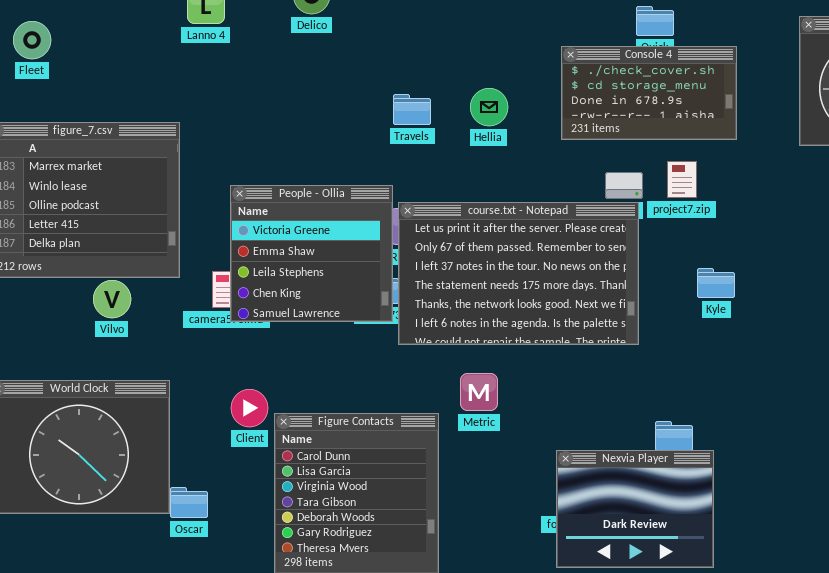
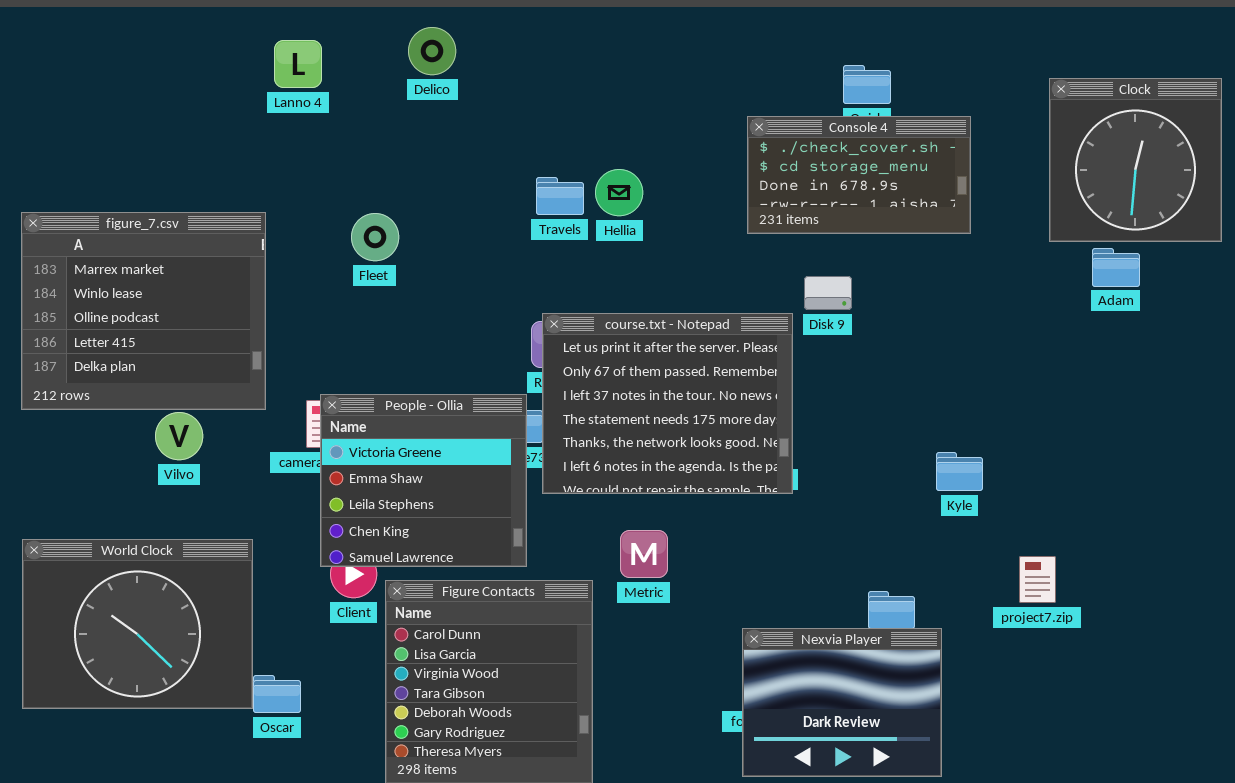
Fleet: [13,21,51,59] -> [351,213,399,261], moved
Hellia: [470,88,508,126] -> [595,169,643,216], moved
project7.zip: [667,161,697,198] -> [1019,556,1056,603], moved
People - Ollia: [230,185,393,322] -> [320,394,527,567], moved
course.txt - Notepad: [398,202,639,345] -> [542,313,793,494], resized
Kyle: [697,268,735,298] -> [936,452,983,491], moved

